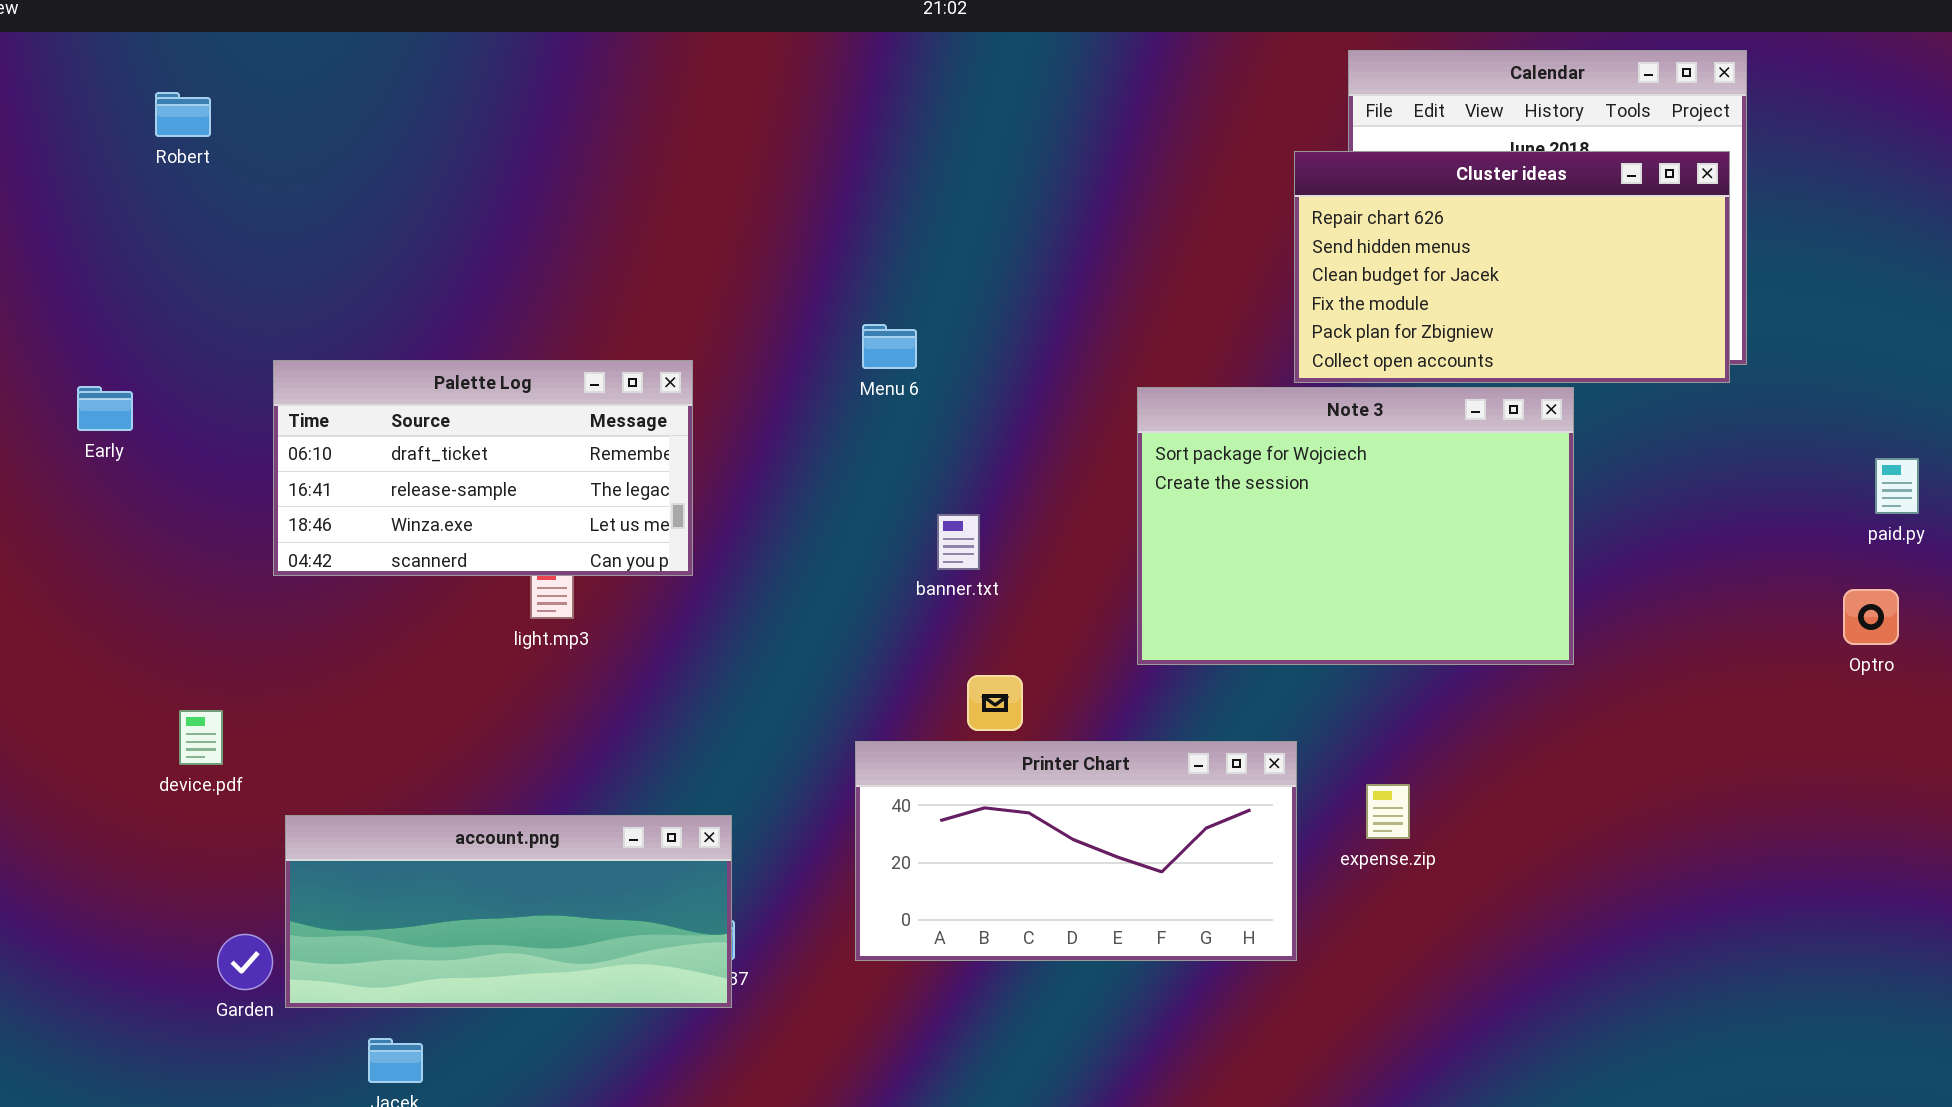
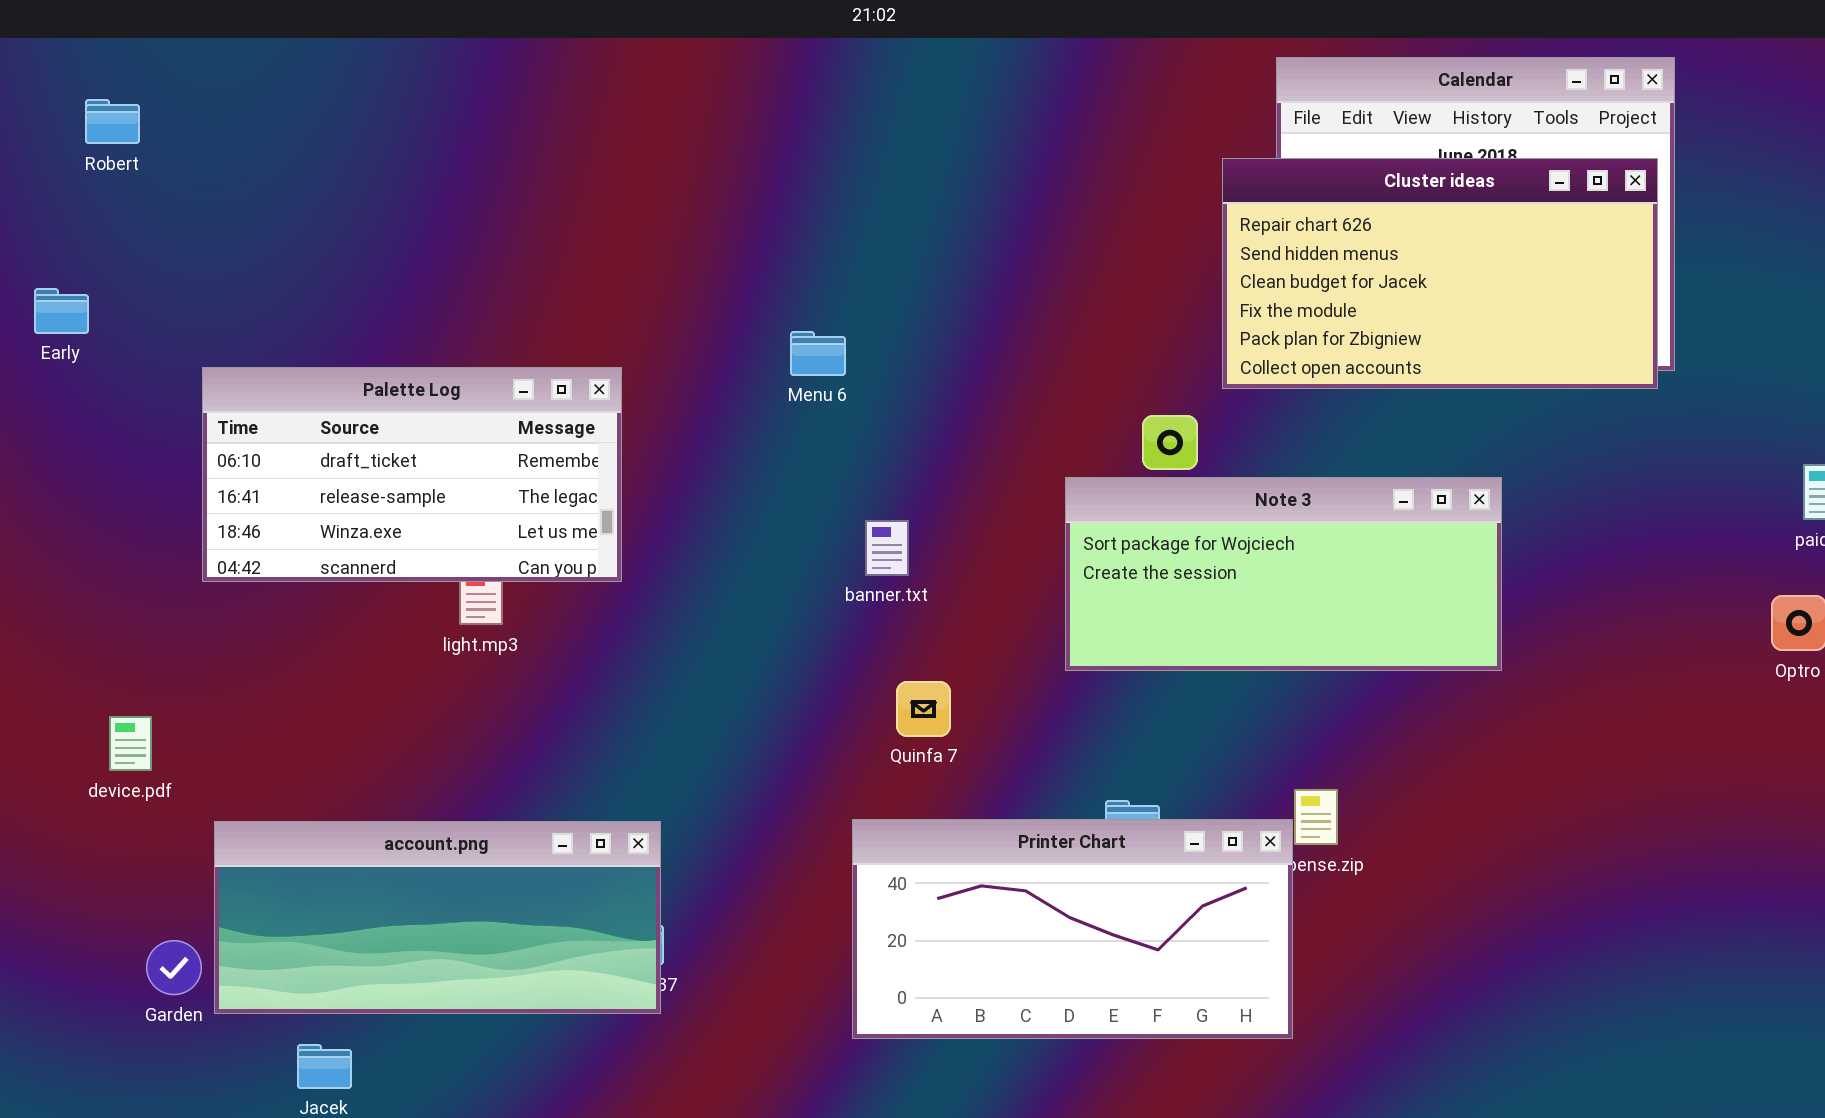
Early: [77,386,133,431] -> [34,288,89,334], moved
Note 3: [1137,387,1574,665] -> [1065,477,1502,671], resized
Printer Chart: [855,741,1297,961] -> [852,819,1293,1039], moved

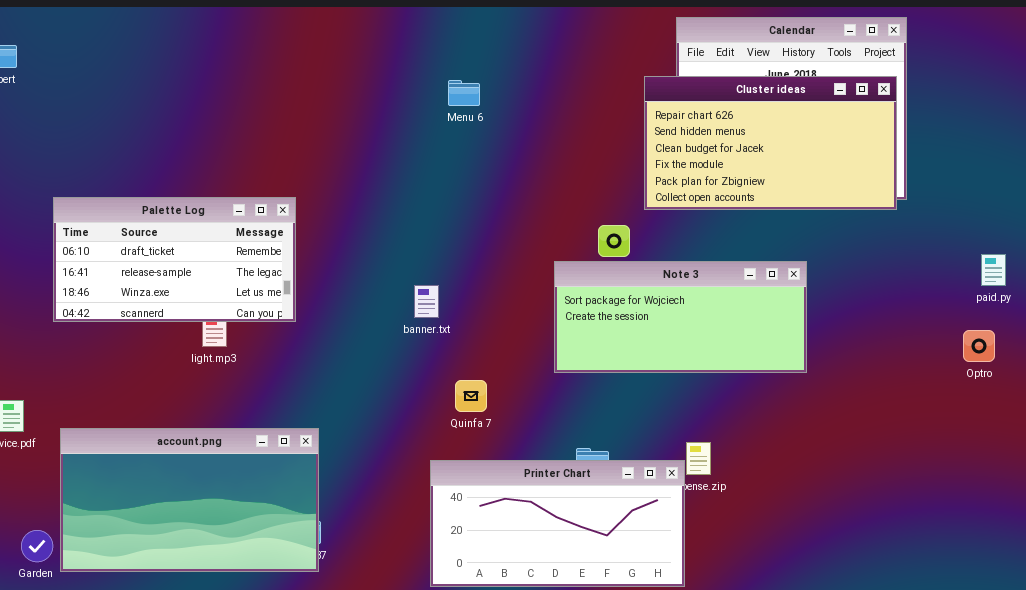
Menu 6: [790,331,846,376] -> [448,80,480,106], moved
banner.txt: [865,520,909,576] -> [414,285,439,318], moved
account.png: [214,821,661,1014] -> [60,428,319,572], resized

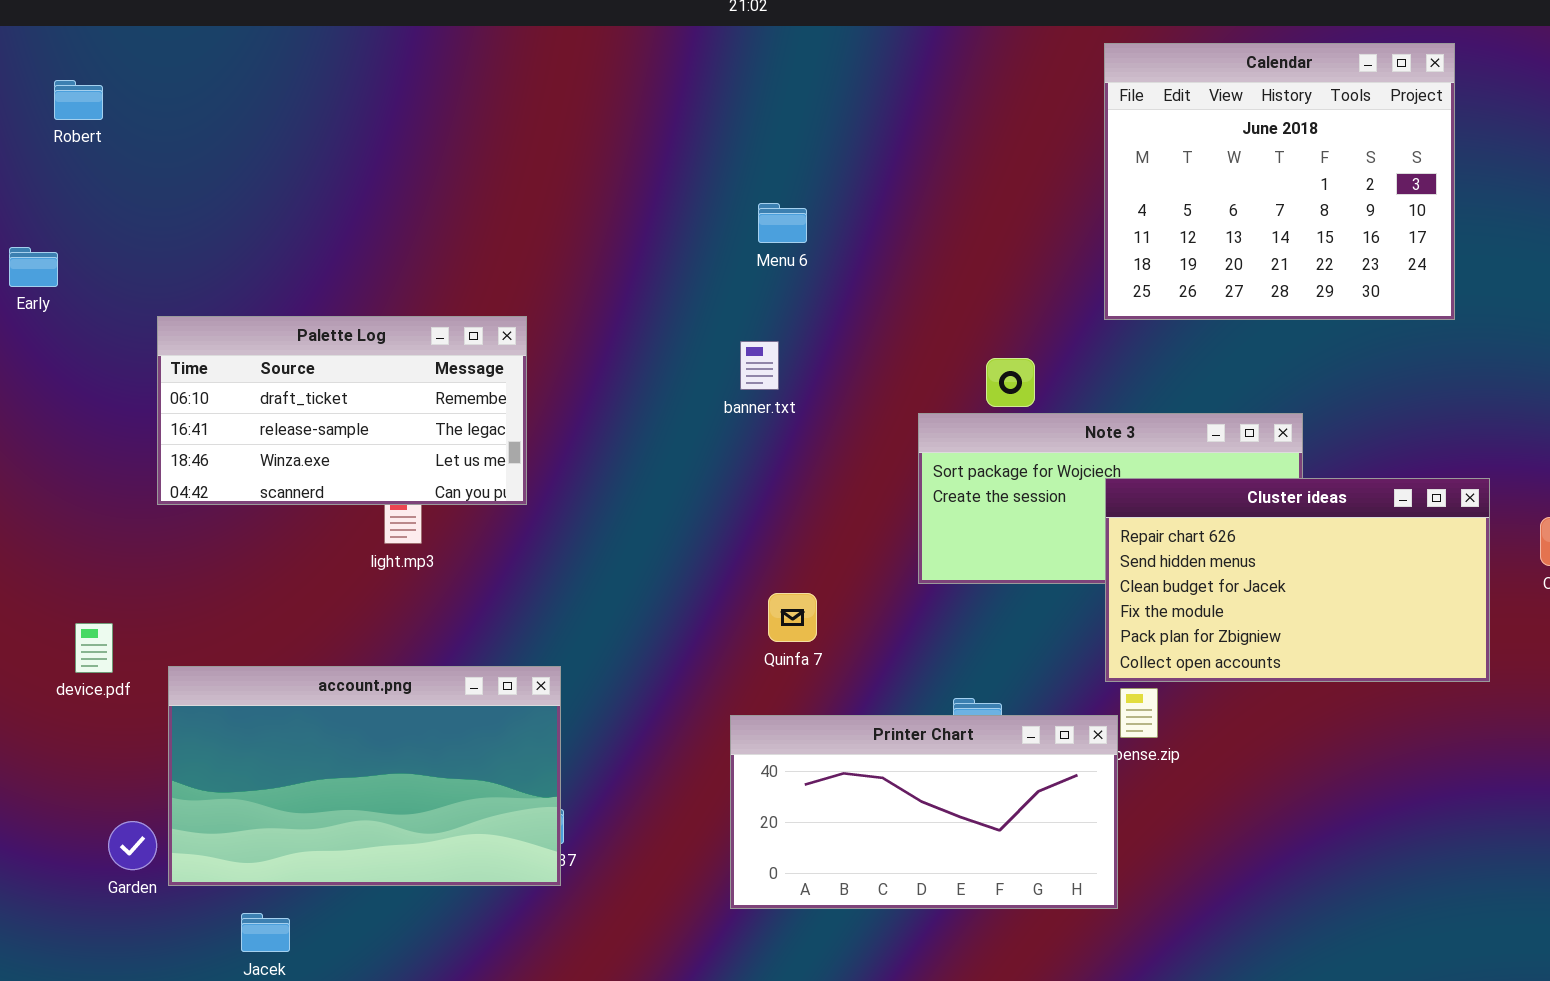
Cluster ideas: [644,76,897,210] -> [1105,478,1490,682], moved
Menu 6: [448,80,480,106] -> [758,203,807,243], moved
banner.txt: [414,285,439,318] -> [740,341,779,390], moved

